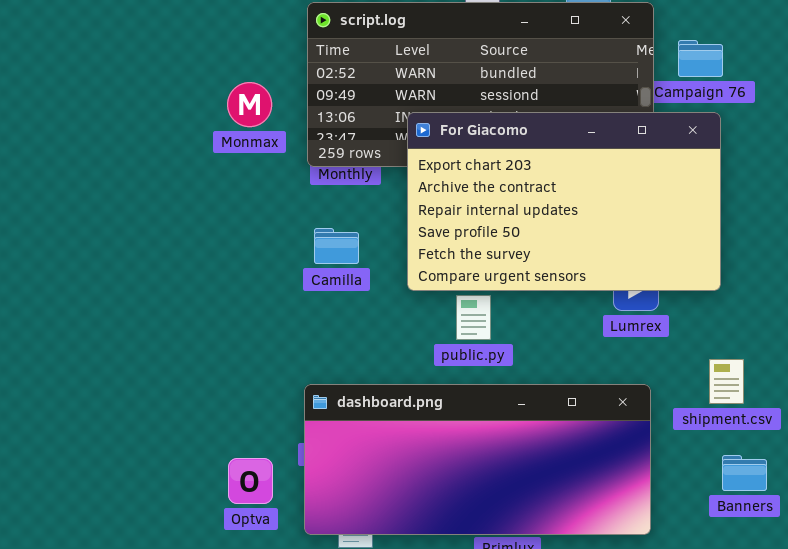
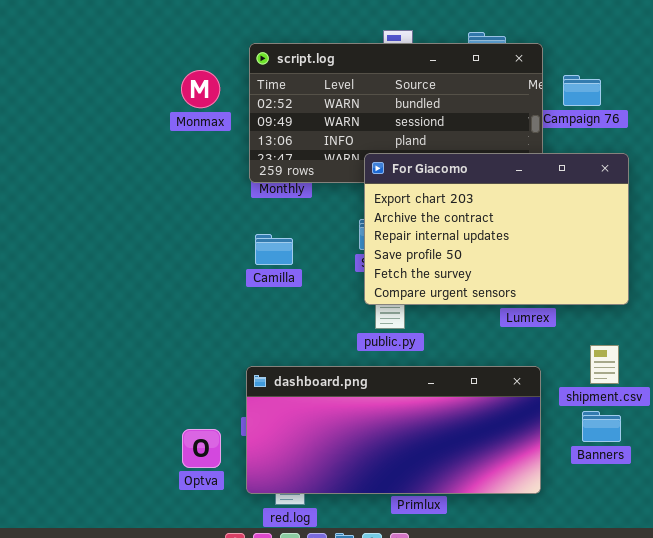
Monmax: [227,82,272,127] -> [181,70,220,108], moved
For Giacomo: [407,112,721,291] -> [364,153,629,305], moved
Banners: [722,455,767,491] -> [582,411,621,442], moved

